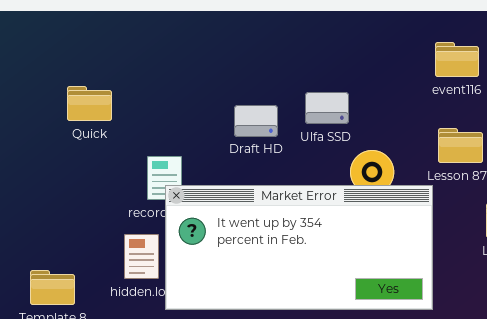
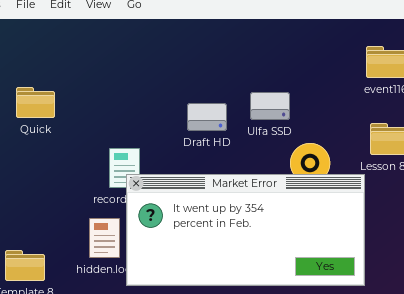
Quick: [67,86,112,121] -> [16,87,55,118], moved

